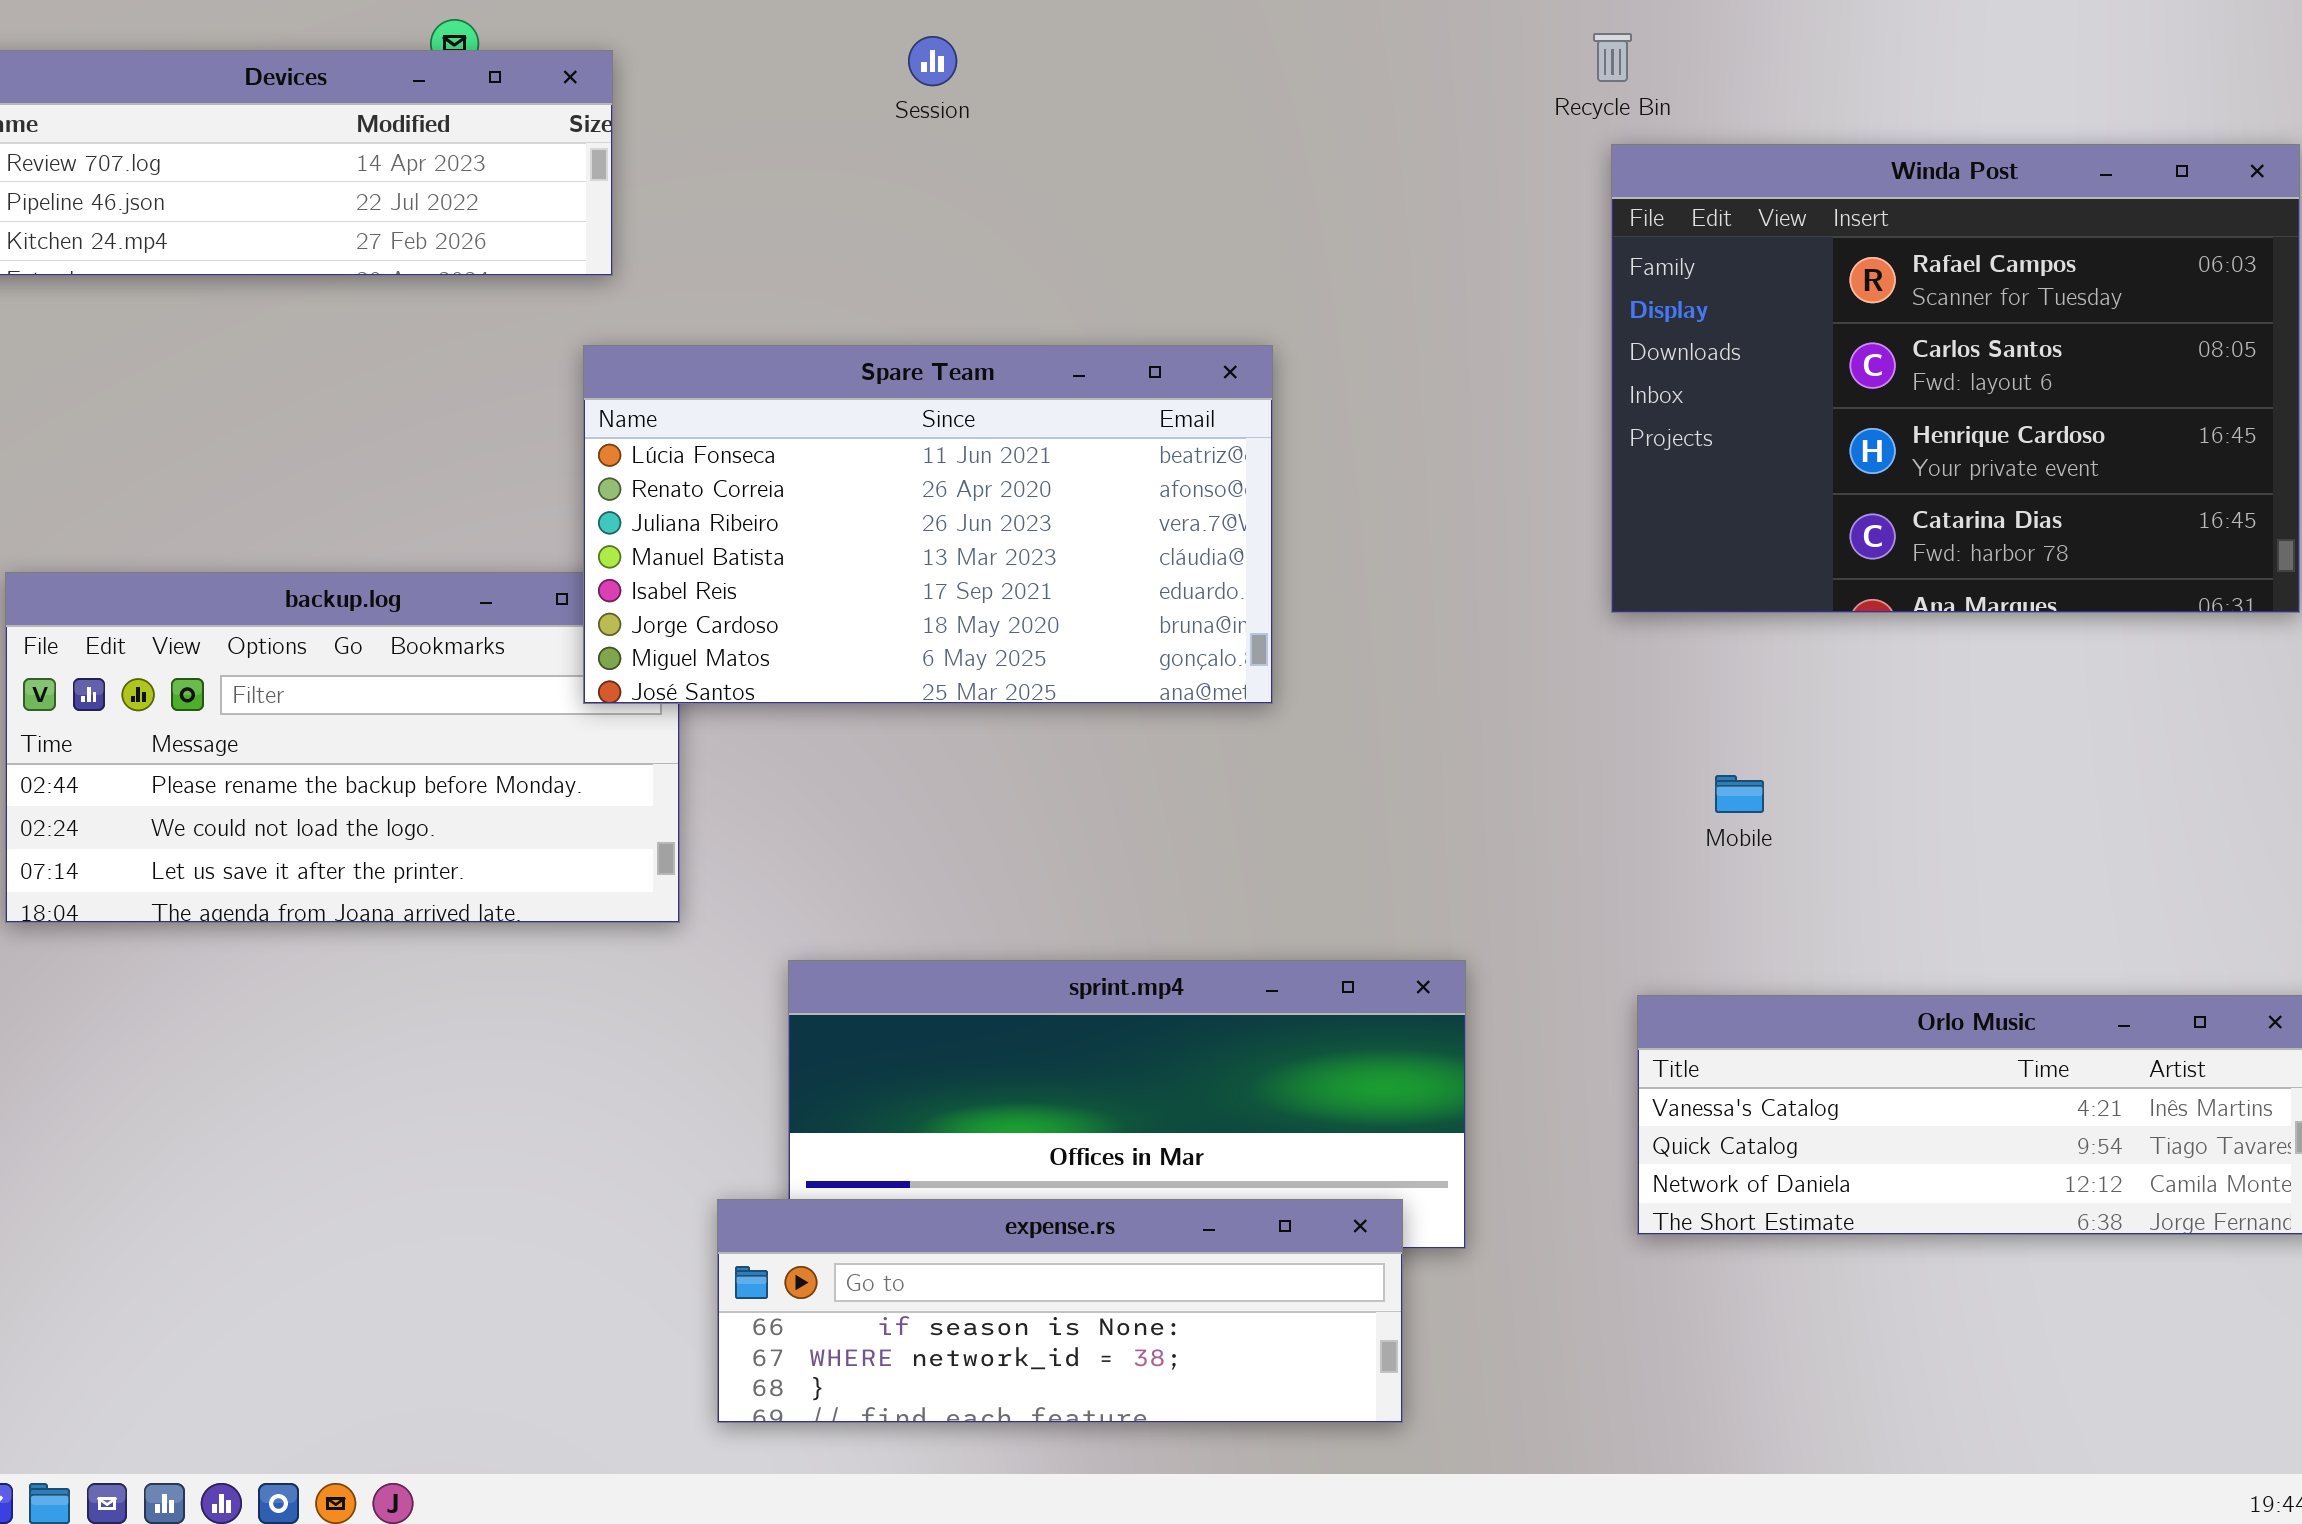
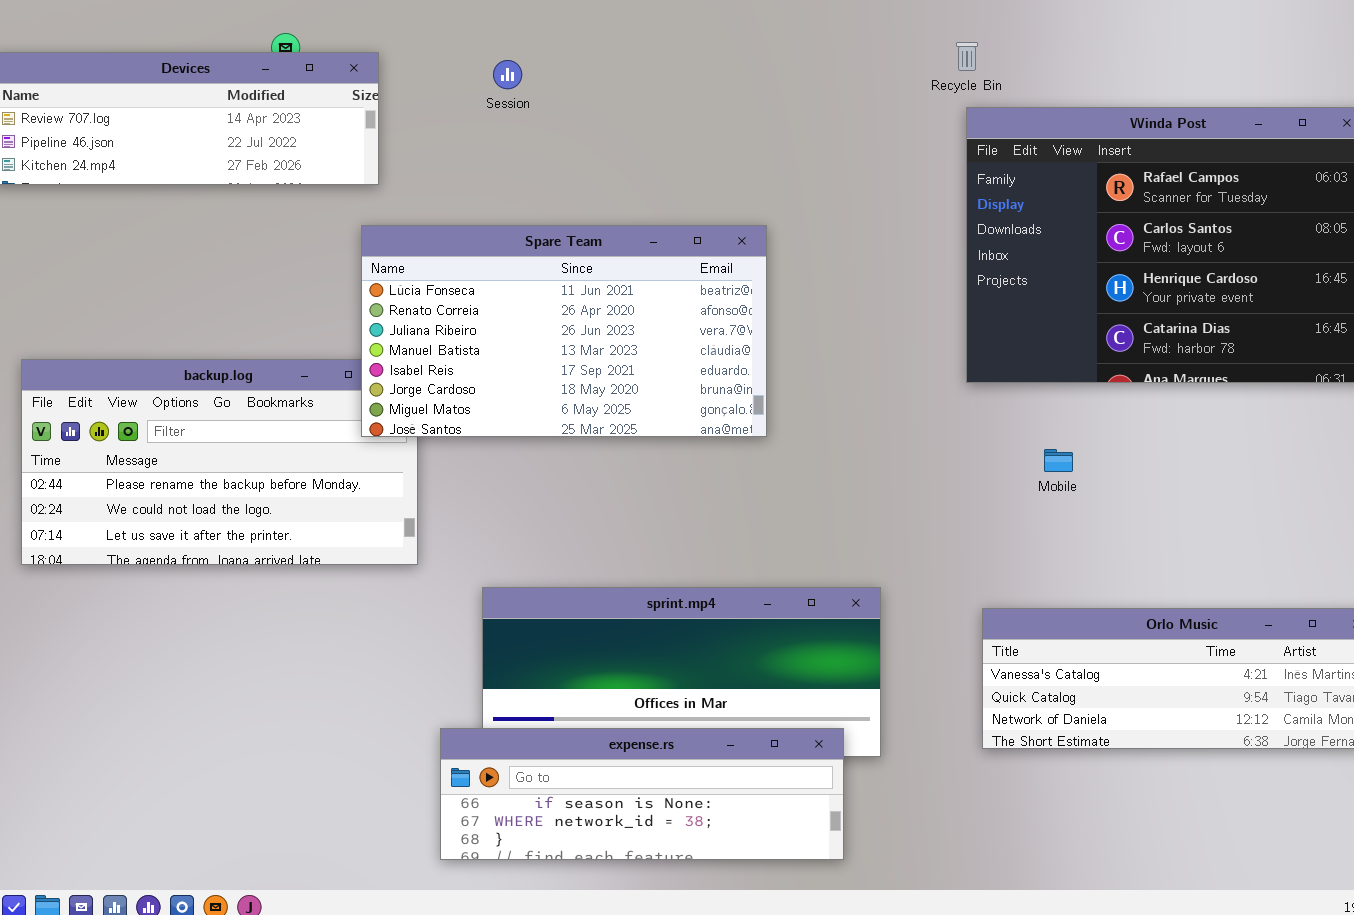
Session: [908,36,957,86] -> [493,60,522,89], moved
Mobile: [1715,775,1764,813] -> [1044,449,1073,472], moved

